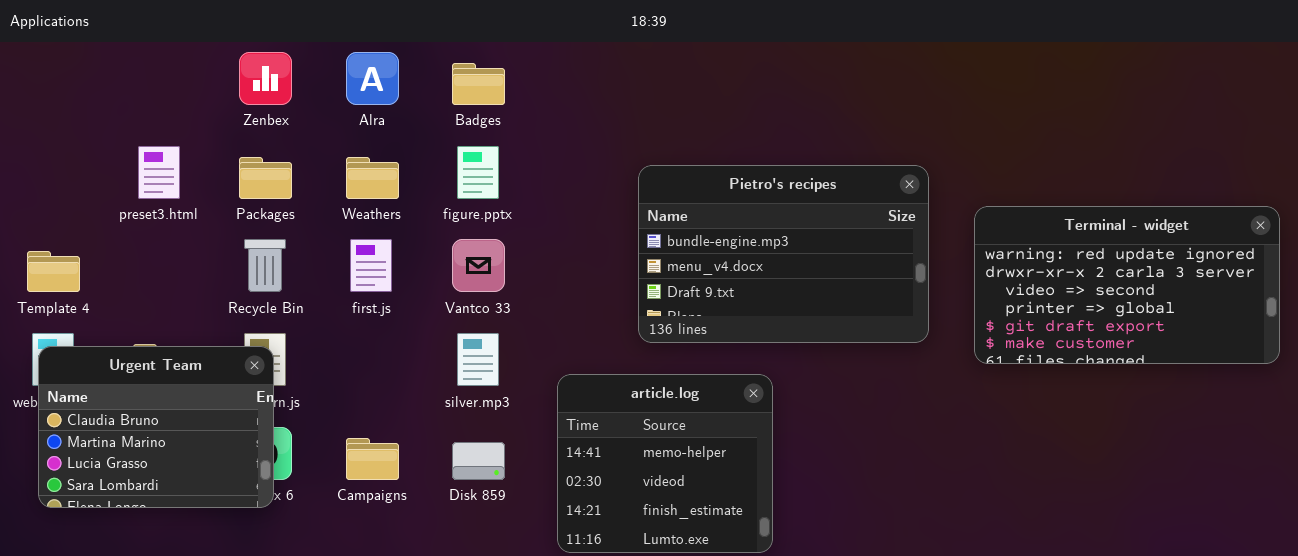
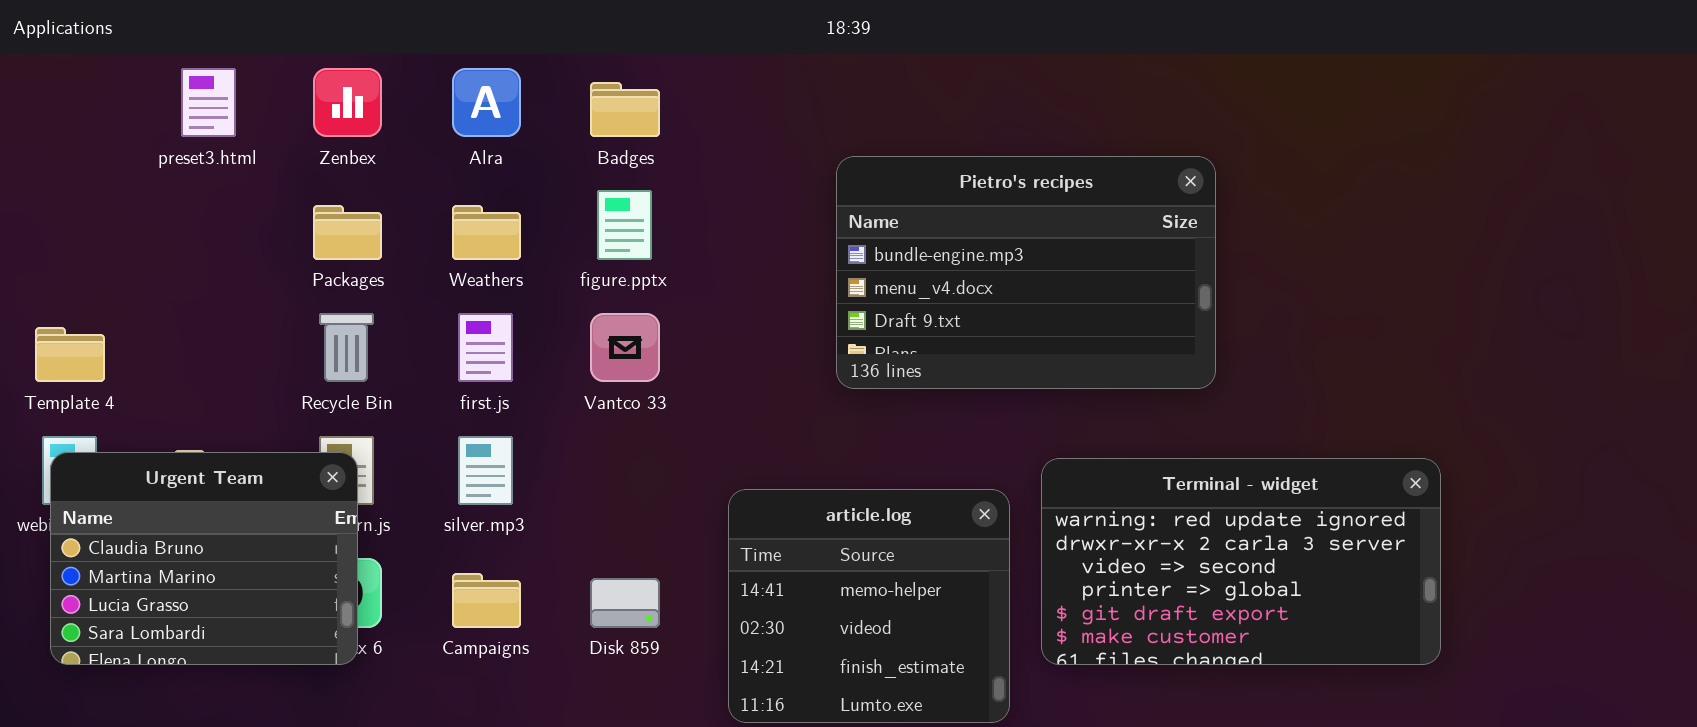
preset3.html: [138,146,180,199] -> [181,68,236,137], moved
Pietro's recipes: [638,165,929,343] -> [836,156,1216,389], moved
Terminal - widget: [974,206,1280,364] -> [1041,458,1441,665], moved
silver.mp3: [457,333,499,386] -> [458,436,513,505], moved

